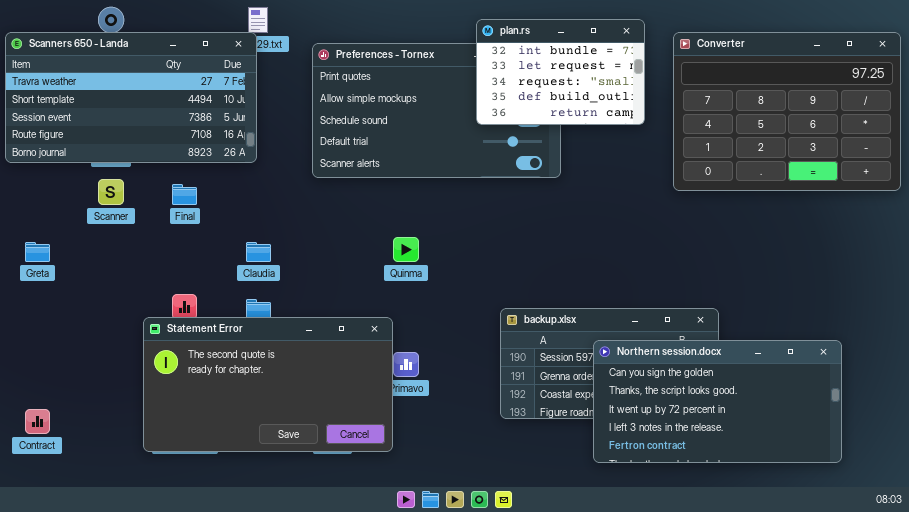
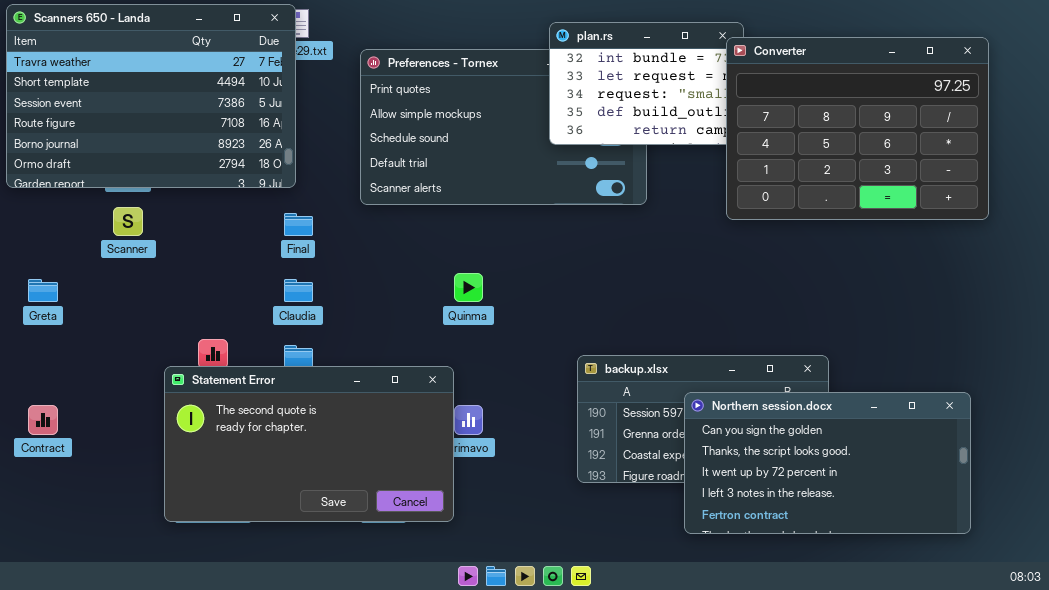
Scanners 650 - Landa: [5,32,257,163] -> [6,4,296,188], resized
Converter: [673,32,901,191] -> [726,37,989,220], moved
Final: [172,184,197,205] -> [284,213,313,236], moved
Contract: [25,409,50,434] -> [28,405,58,435], moved

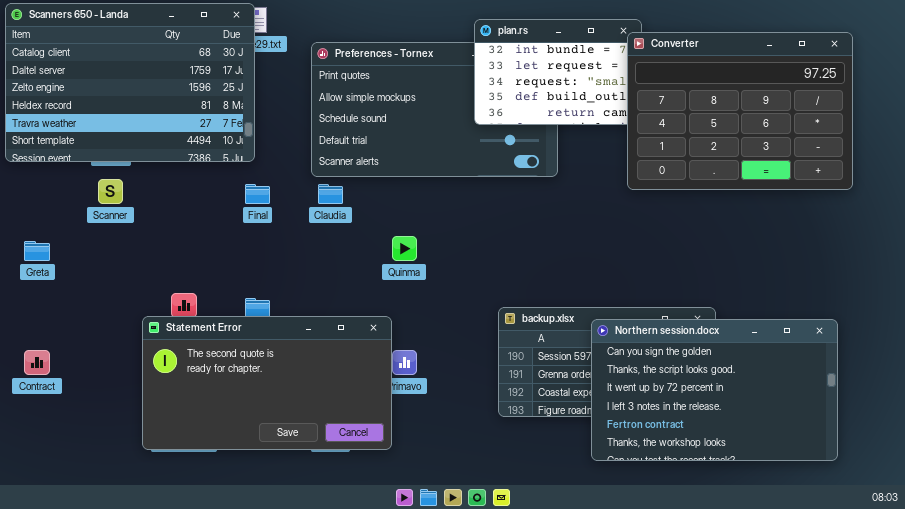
Scanners 650 - Landa: [6,4,296,188] -> [5,3,255,162], scrolled up 4 rows
Claudia: [284,279,313,302] -> [318,184,343,204], moved
Northern session.docx: [684,392,971,534] -> [591,319,838,461], resized

